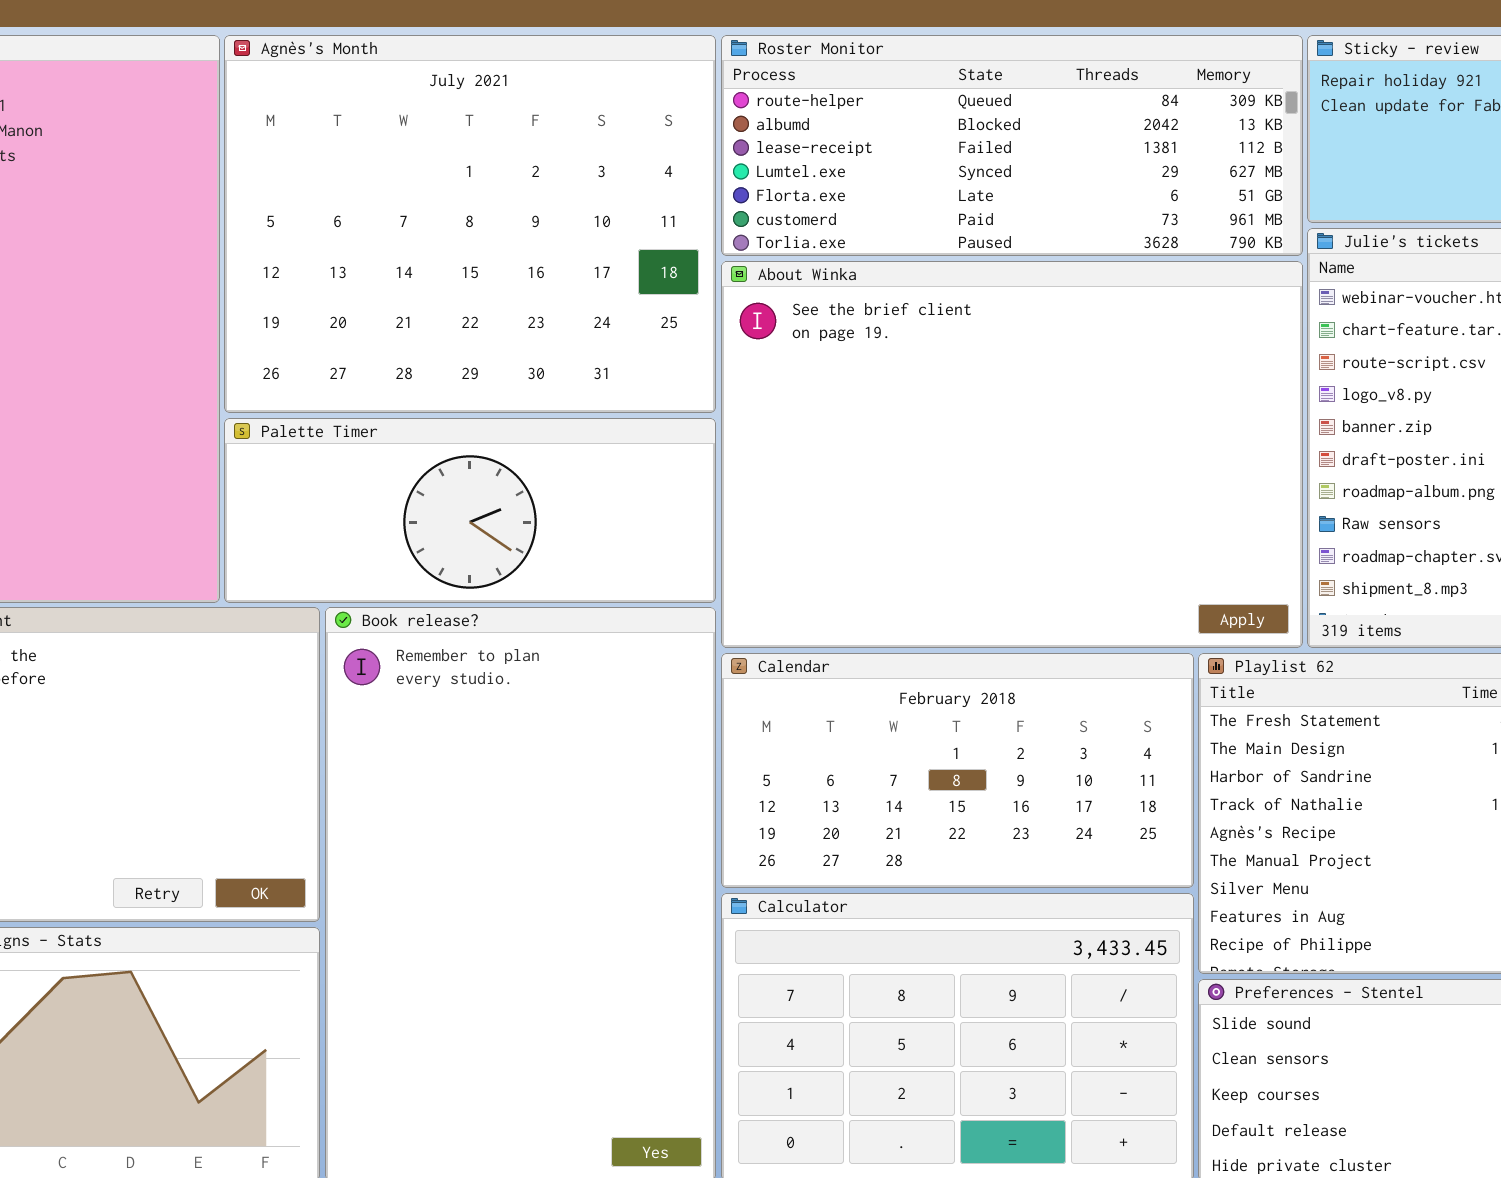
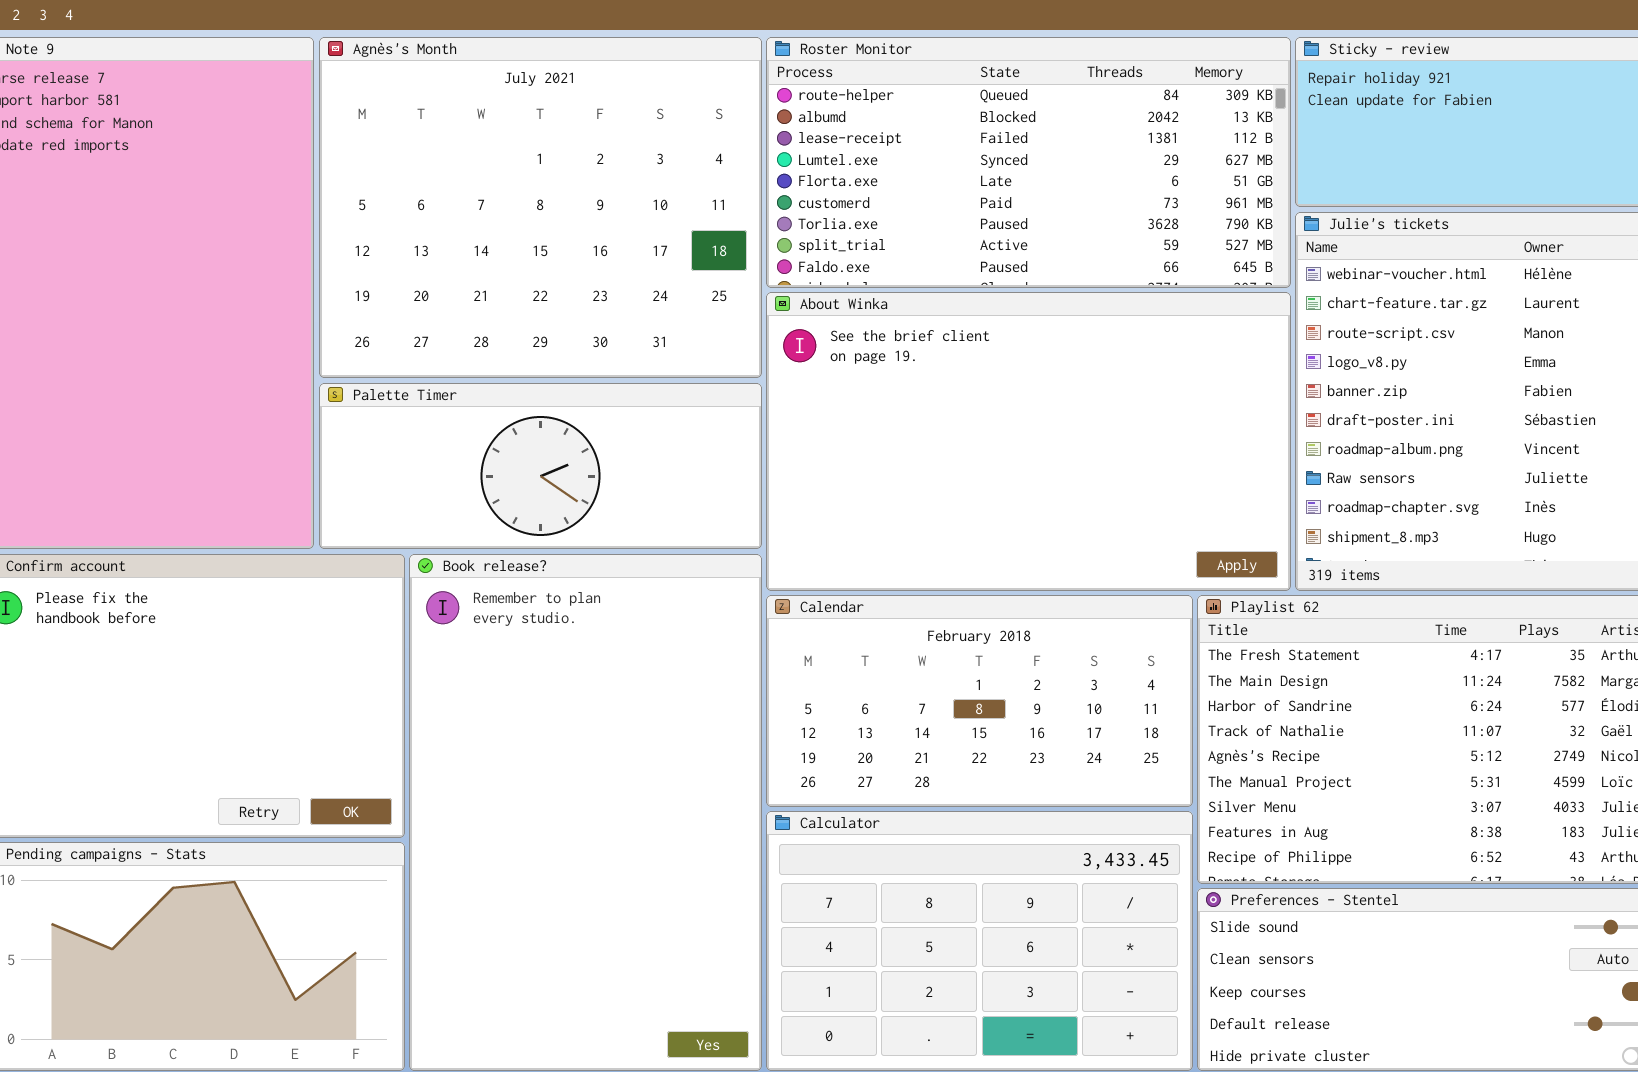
Roster Monitor: [721,35,1303,256] -> [766,37,1291,288], resized
About Winka: [721,261,1303,648] -> [766,292,1291,591], resized

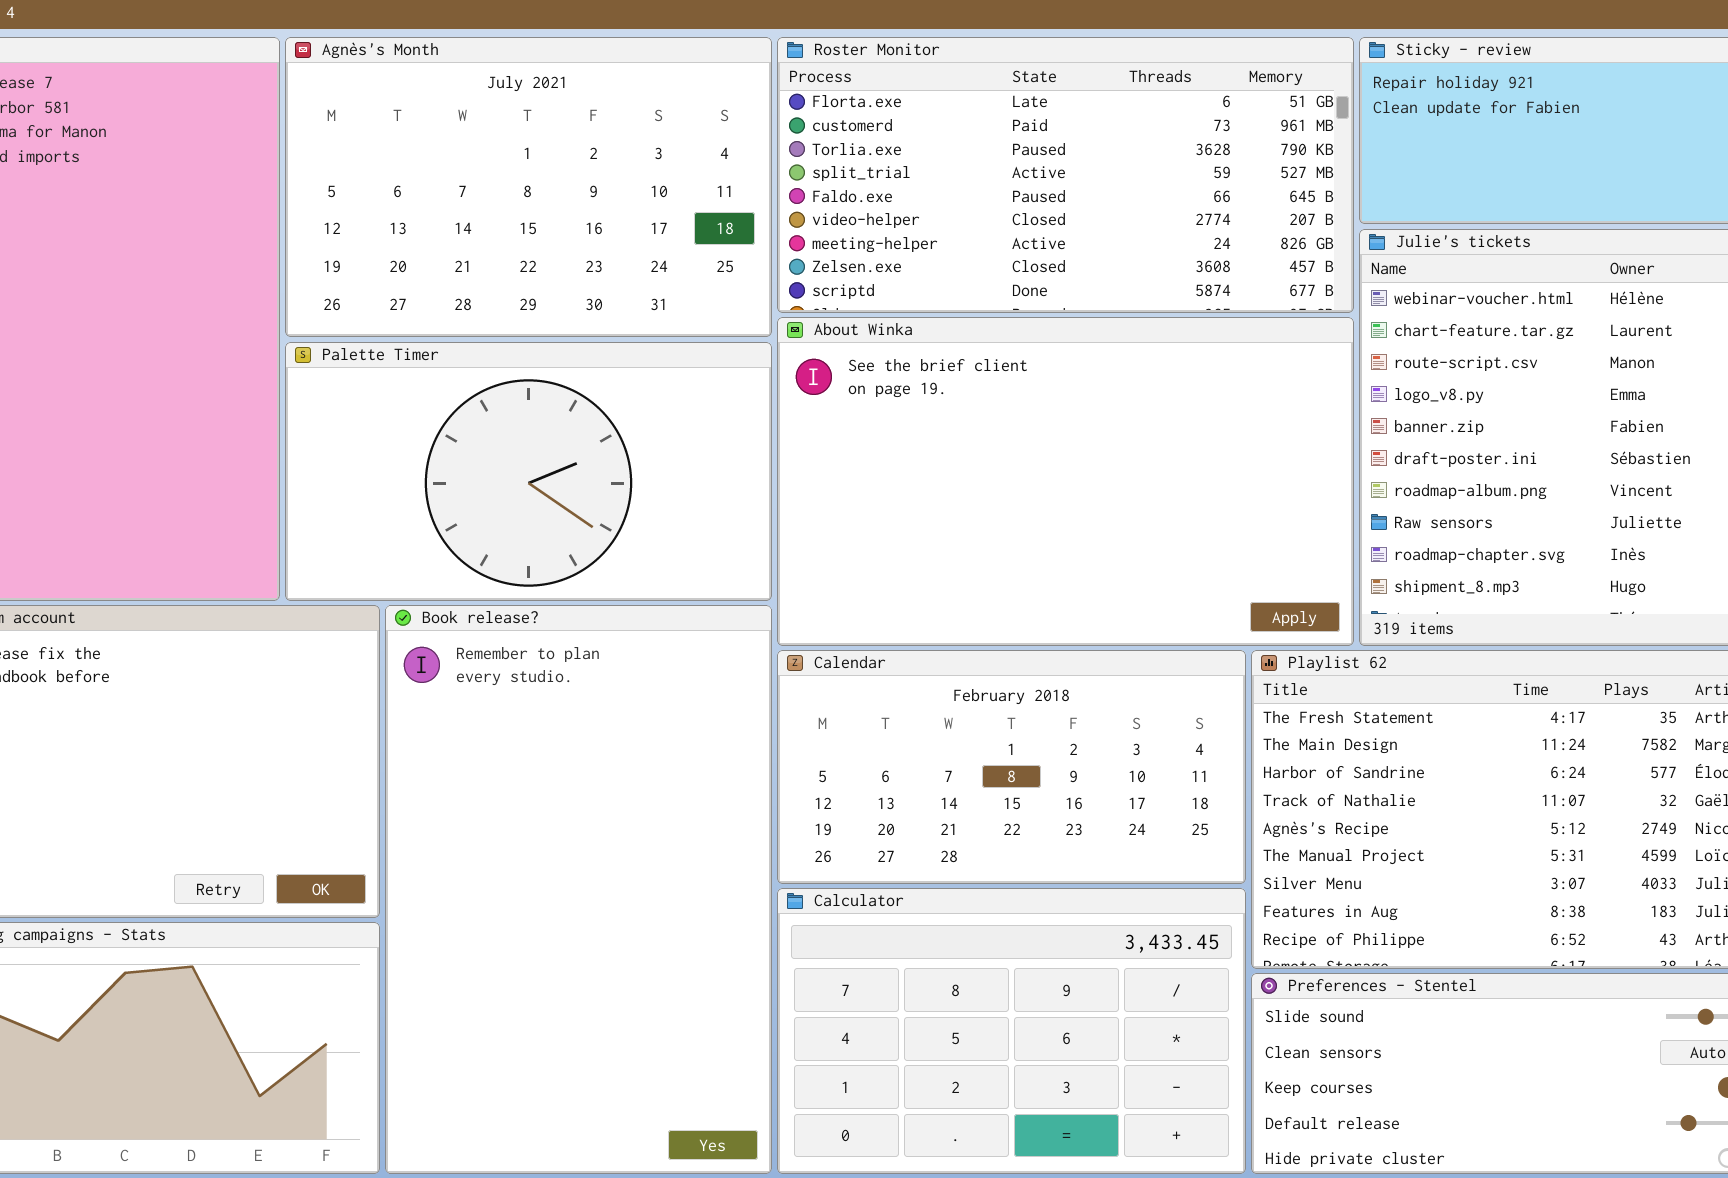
Agnès's Month: [319,37,762,378] -> [285,37,772,337], resized
Roster Monitor: [766,37,1291,288] -> [777,37,1354,313], scrolled down 4 rows
Palette Timer: [319,383,762,549] -> [285,342,772,601], resized

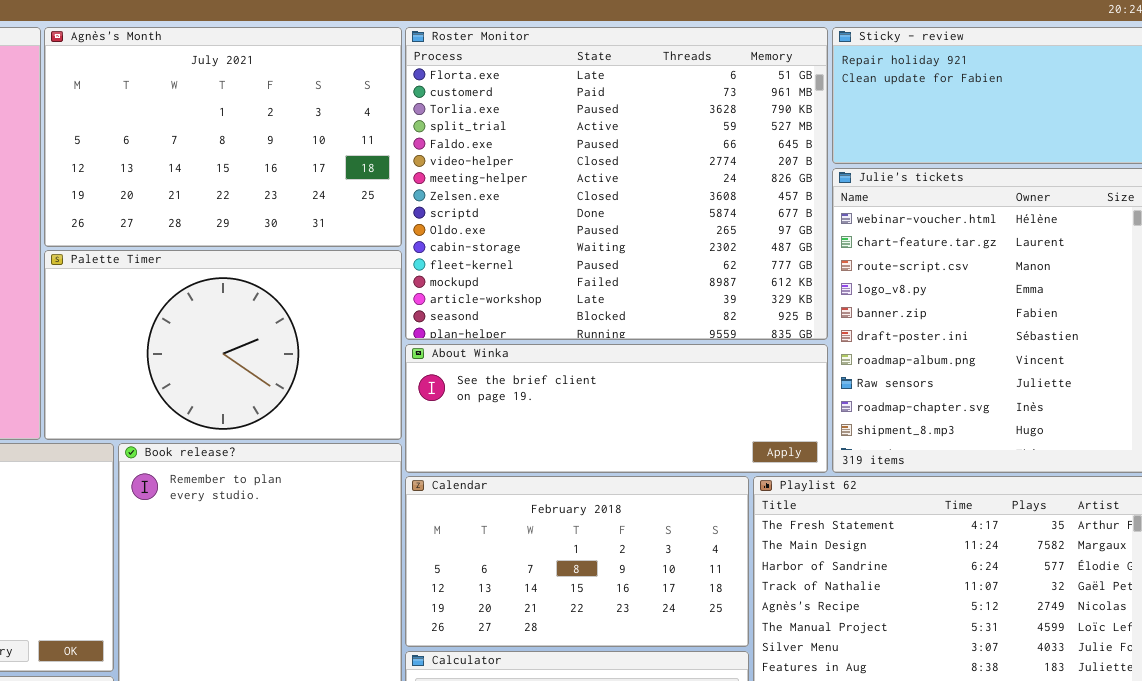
Roster Monitor: [777,37,1354,313] -> [405,27,828,340], resized
About Winka: [777,317,1354,646] -> [405,344,828,473], resized

